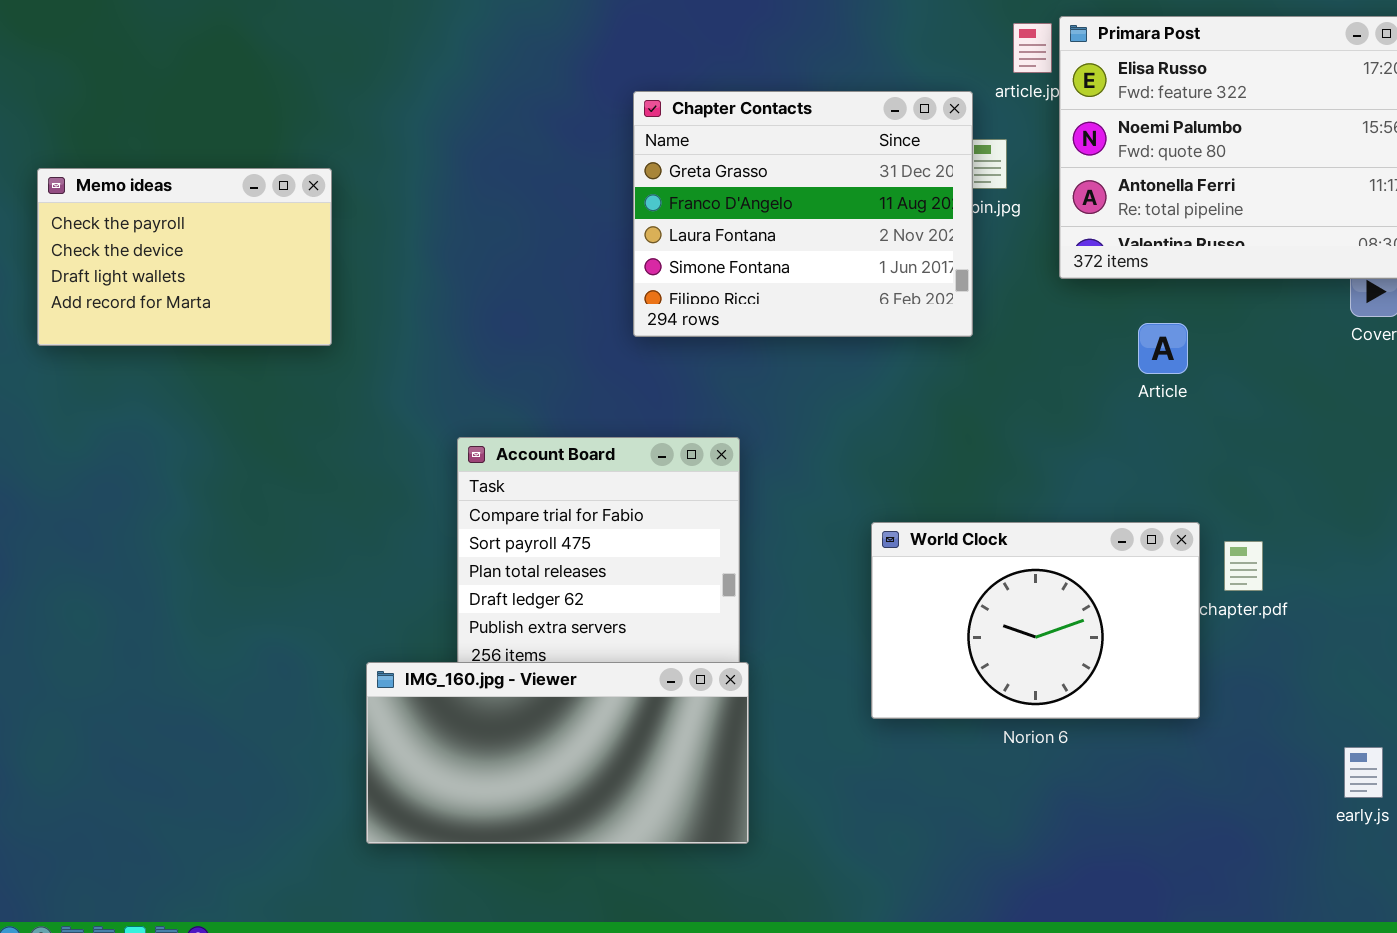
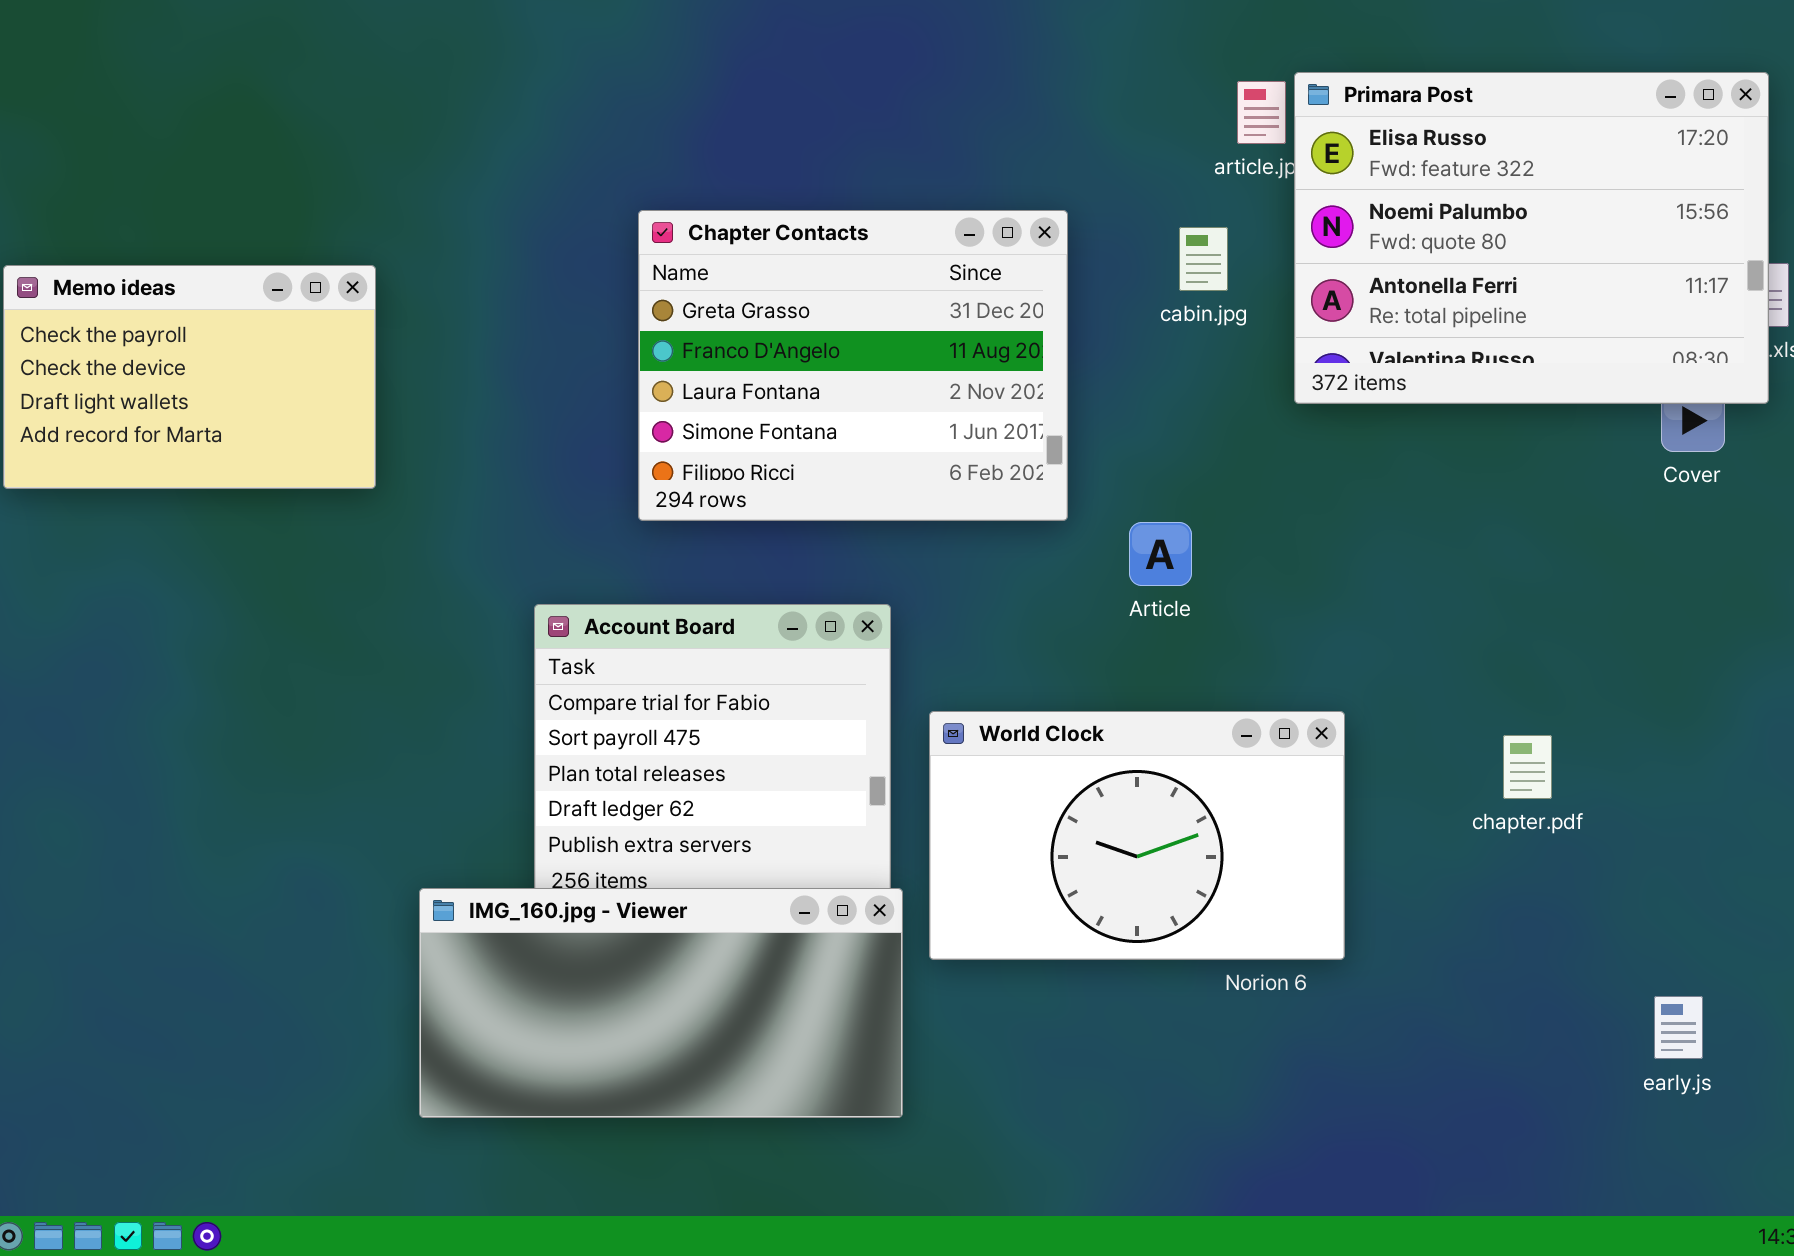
Chapter Contacts: [633,91,973,337] -> [638,210,1068,521], moved
Article: [1138,323,1188,374] -> [1129,522,1192,586], moved
World Clock: [871,522,1200,719] -> [929,711,1345,960], moved

